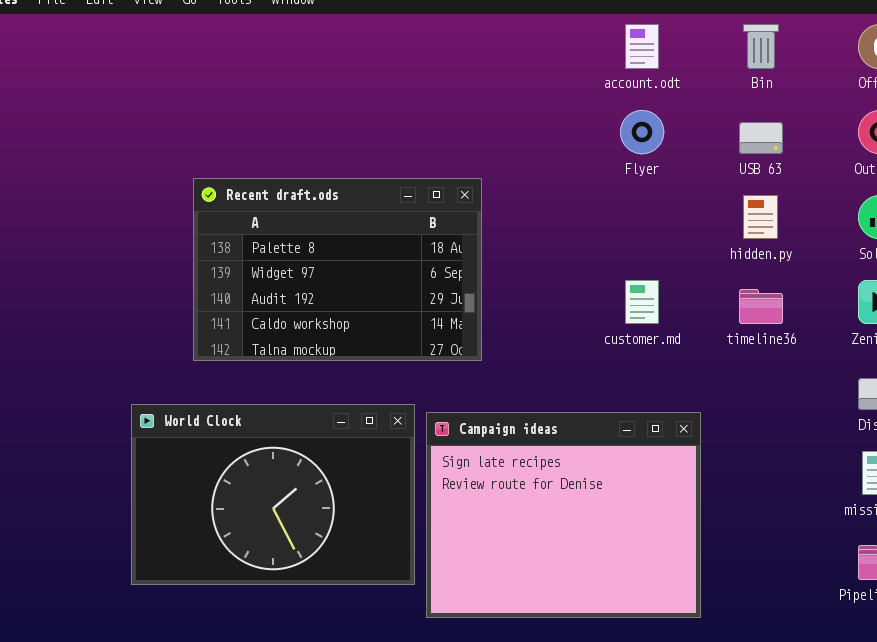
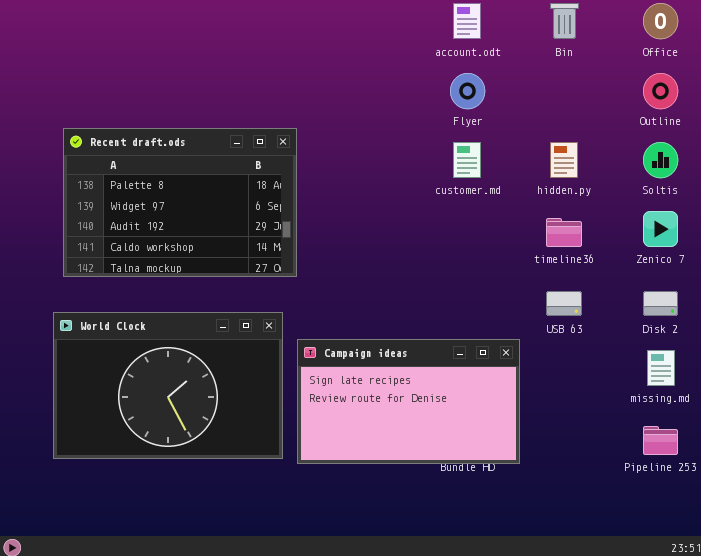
USB 63: [739,122,783,154] -> [546,291,582,316], moved
Recent draft.ods: [193,178,482,361] -> [63,128,297,277], moved
customer.md: [625,280,659,324] -> [453,142,481,178], moved
Campaign ideas: [426,412,701,618] -> [297,339,520,464], moved, resized

